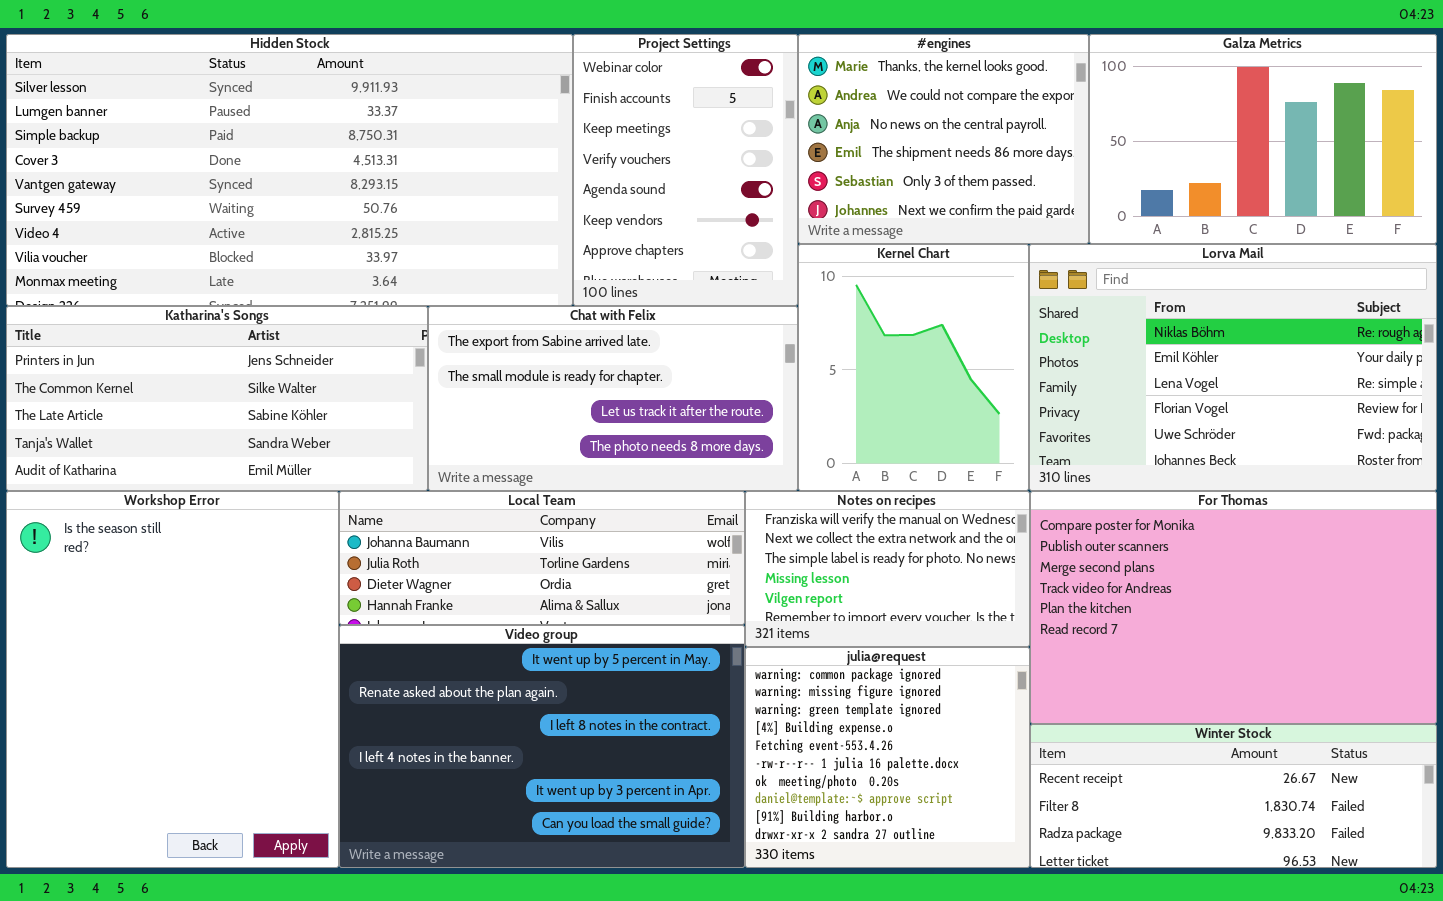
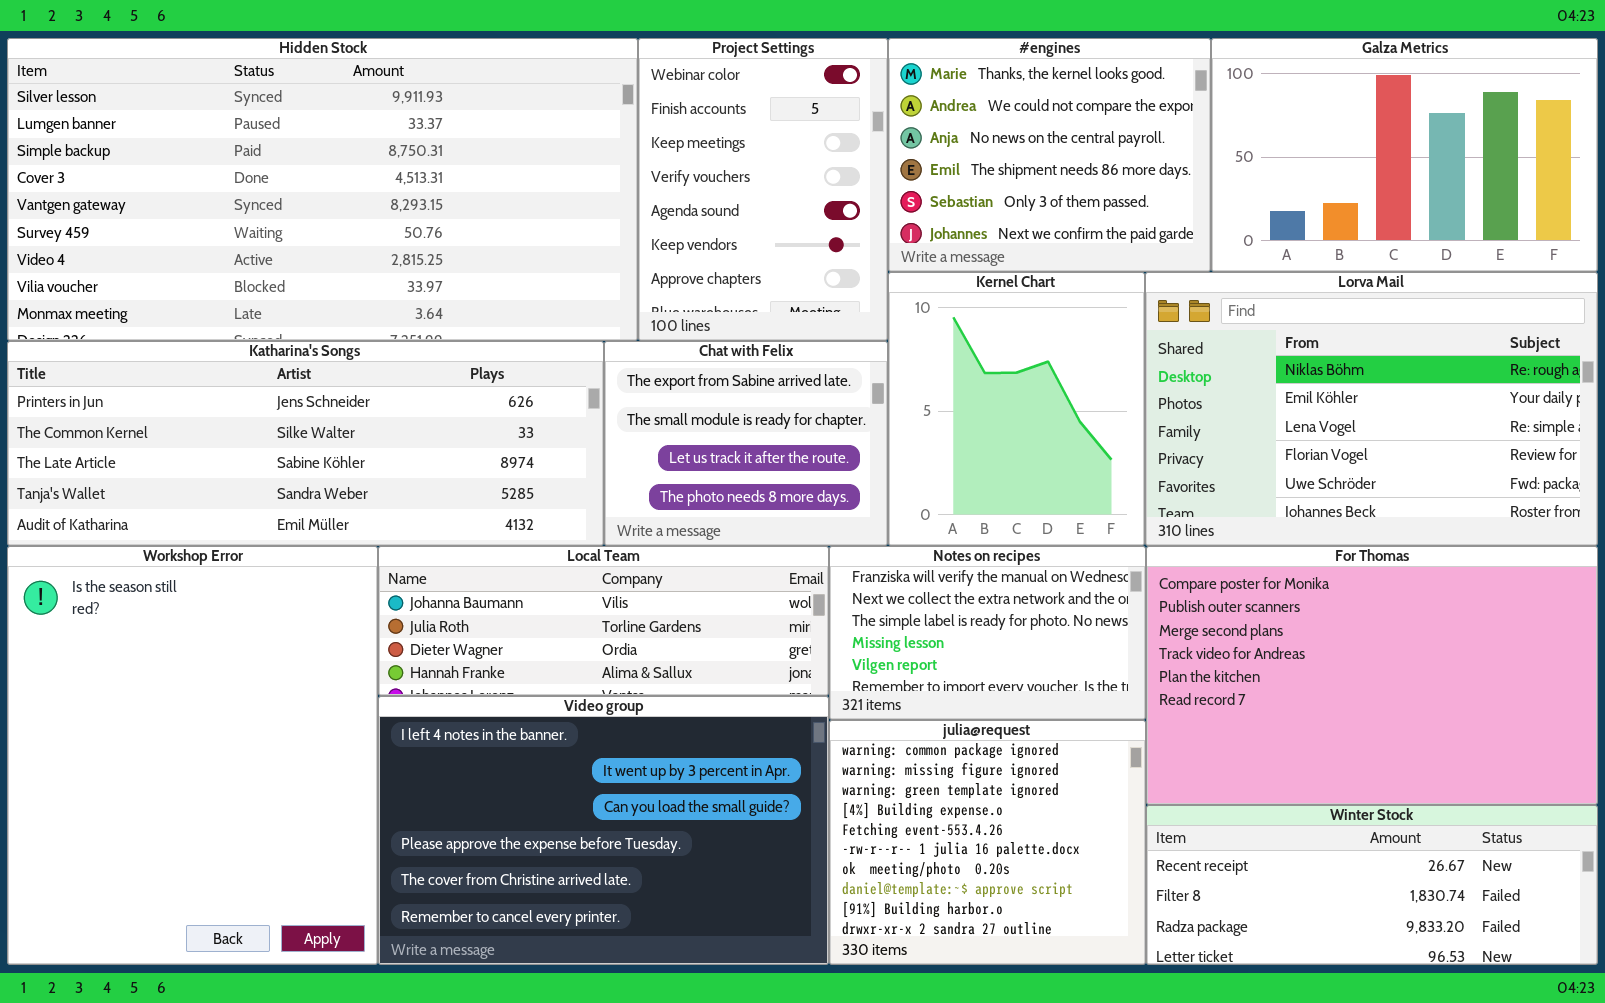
Katharina's Songs: [6,306,428,491] -> [7,341,604,546], resized
Chat with Felix: [428,306,798,491] -> [604,341,888,546], resized
Video group: [339,625,745,868] -> [378,696,829,965], scrolled down 3 rows

